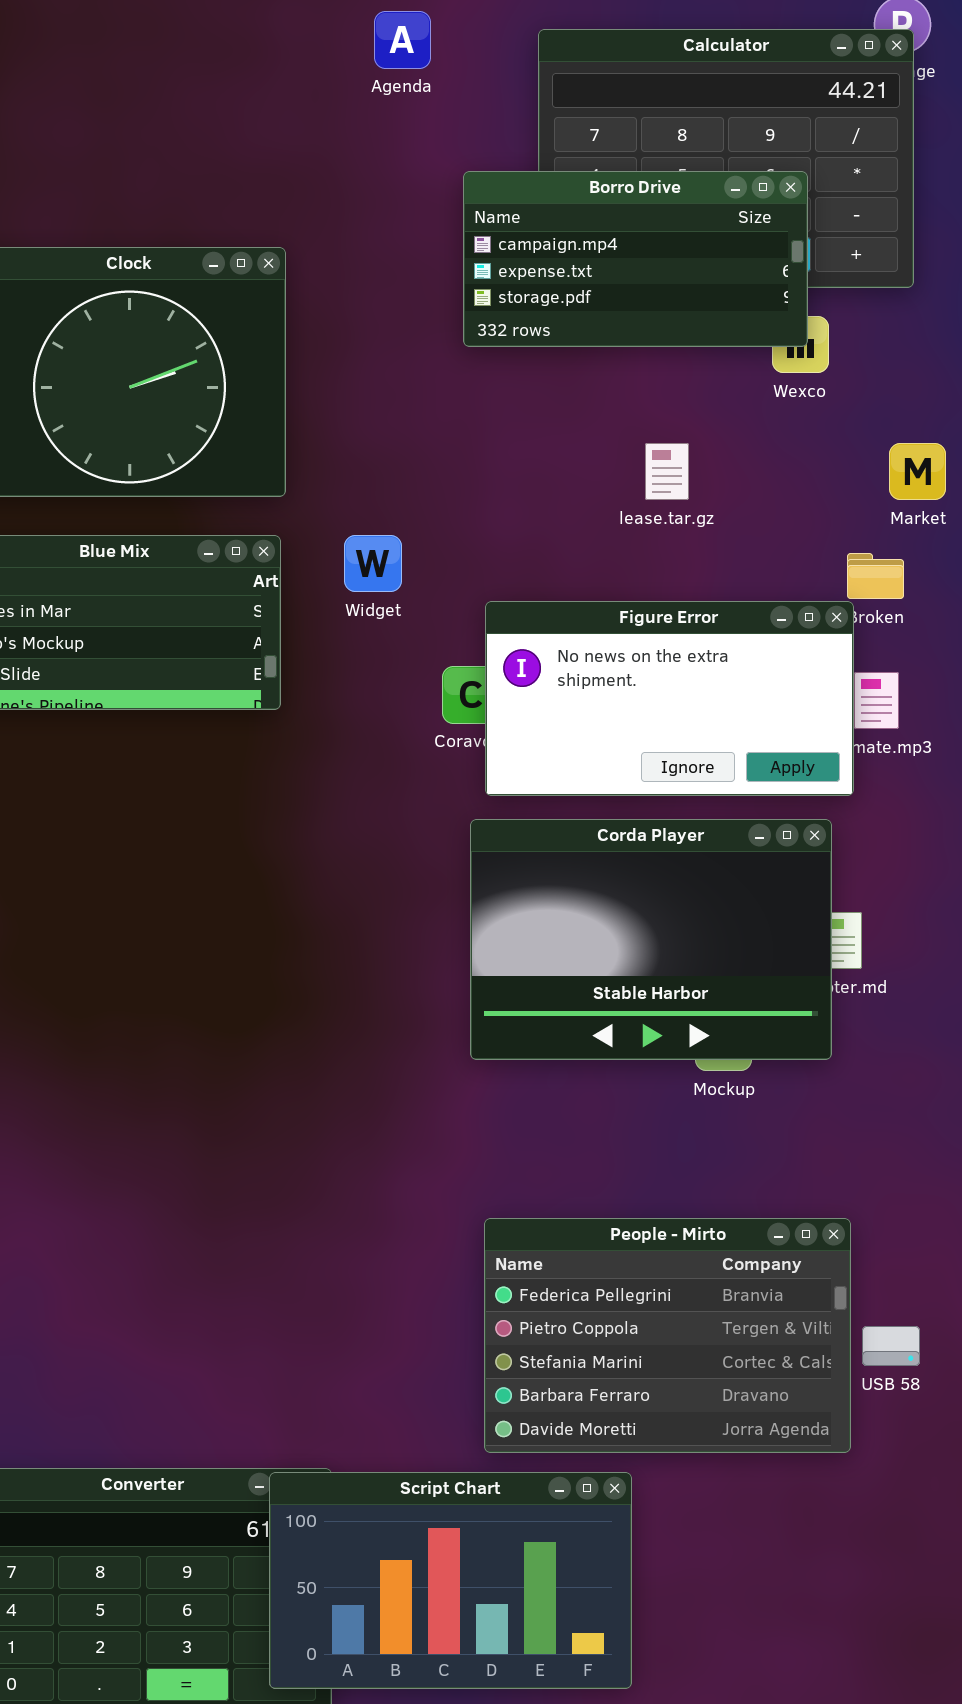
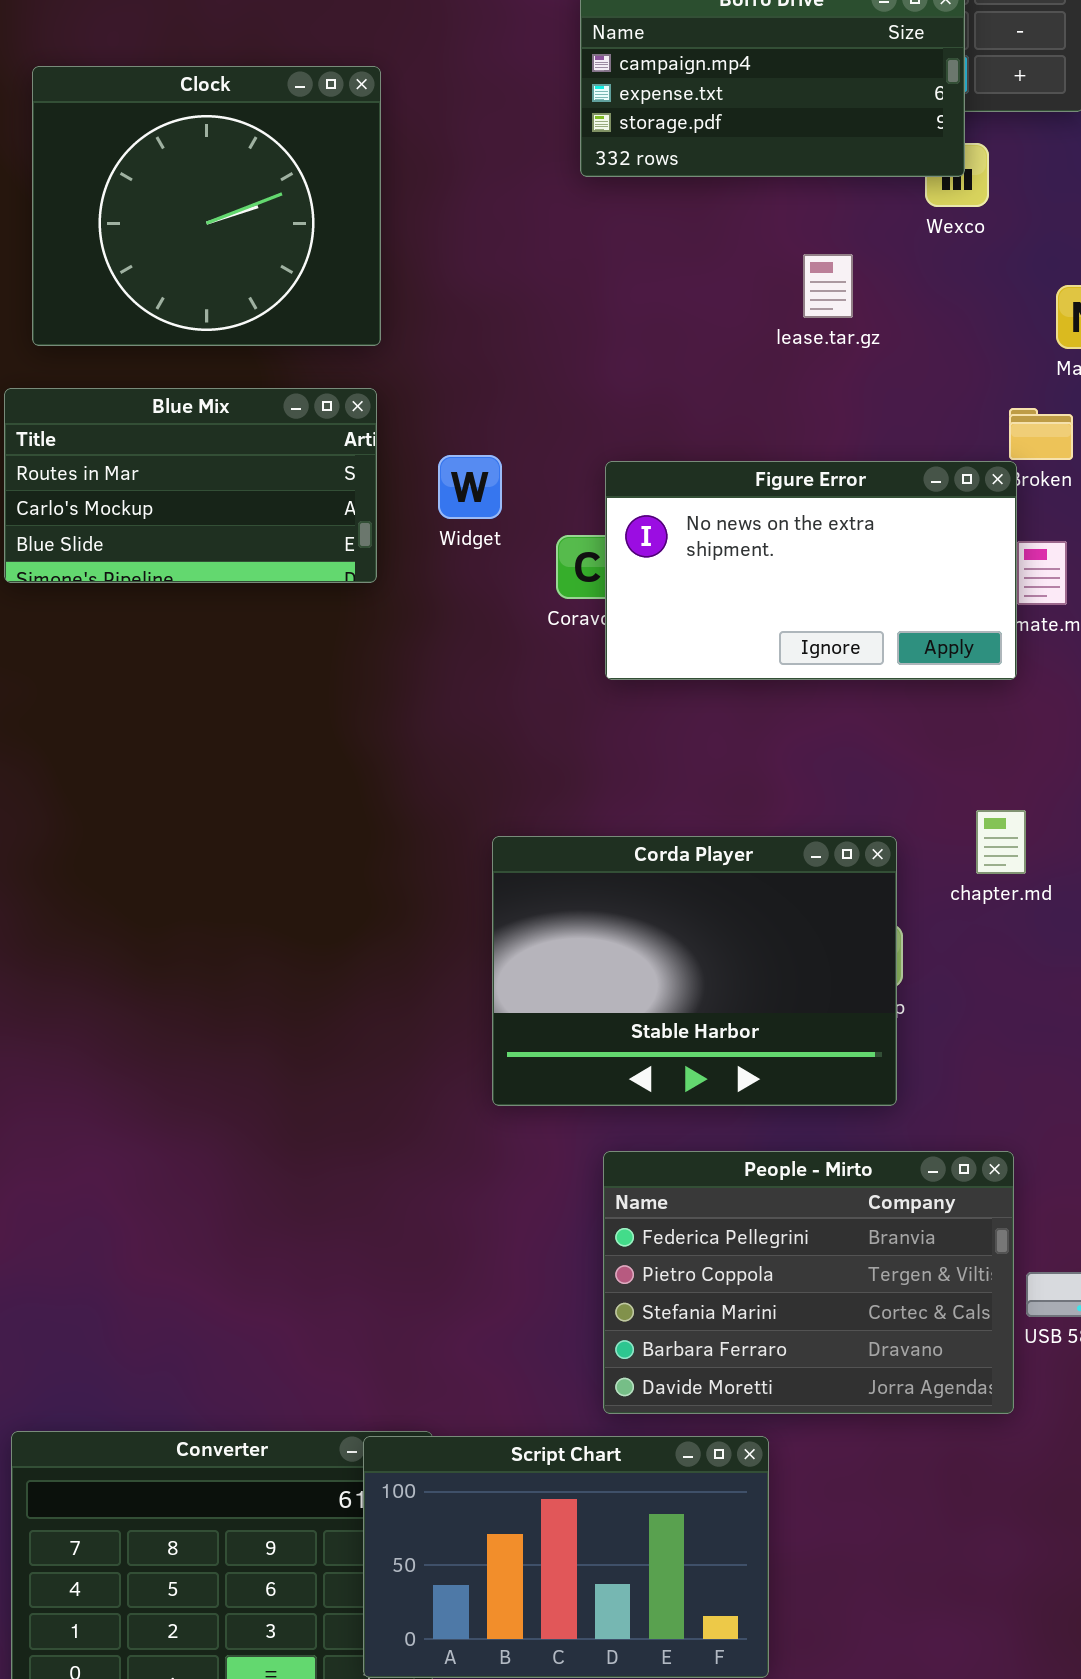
lease.tar.gz: [645,443,689,500] -> [803,254,853,318], moved
Widget: [344,535,402,592] -> [438,455,502,519], moved
Corda Player: [470,819,832,1060] -> [492,836,897,1106], moved

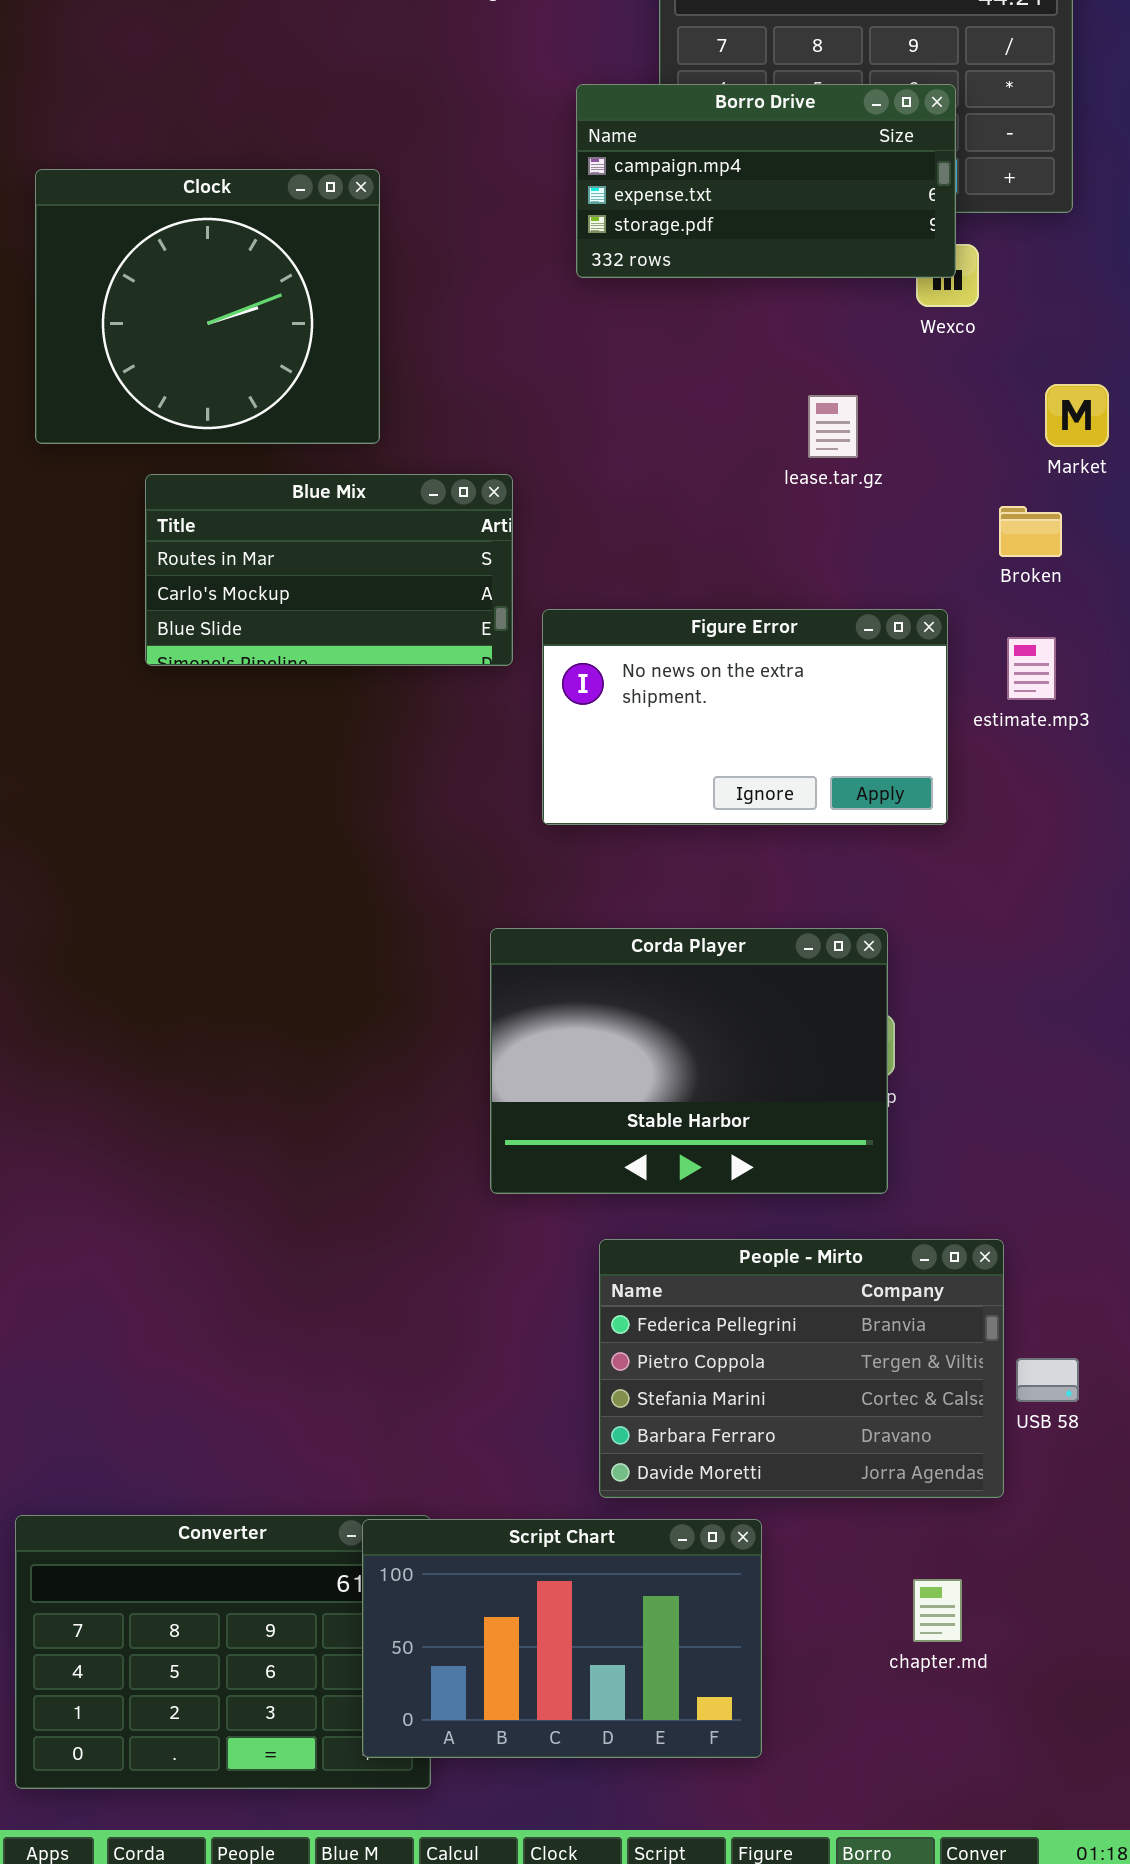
lease.tar.gz: [803,254,853,318] -> [808,395,858,458], moved
Blue Mix: [4,388,377,583] -> [145,474,513,666], moved
Figure Error: [605,461,1017,680] -> [542,609,948,825], moved
chapter.md: [976,810,1026,874] -> [913,1579,962,1642], moved

